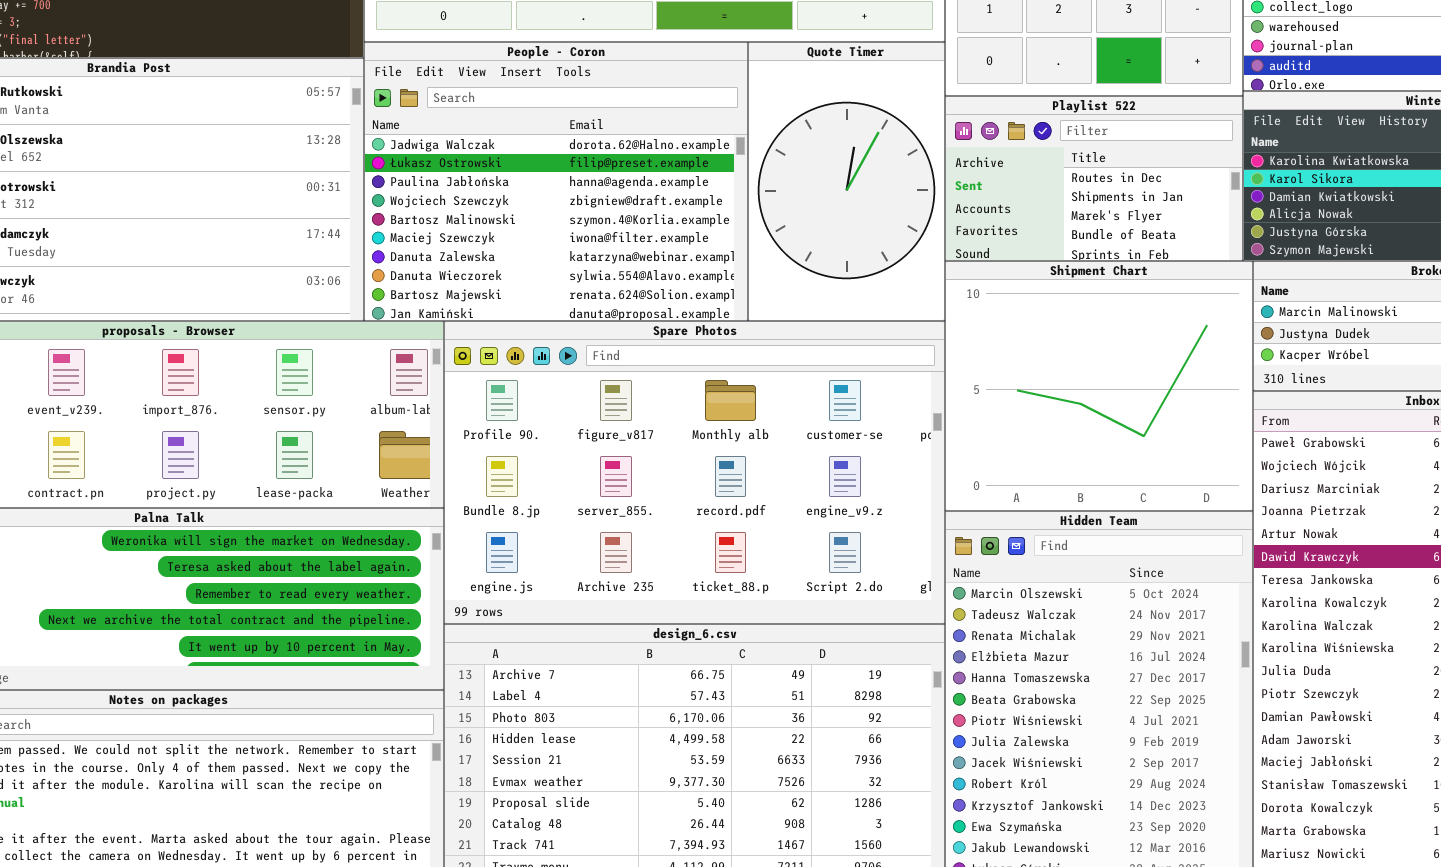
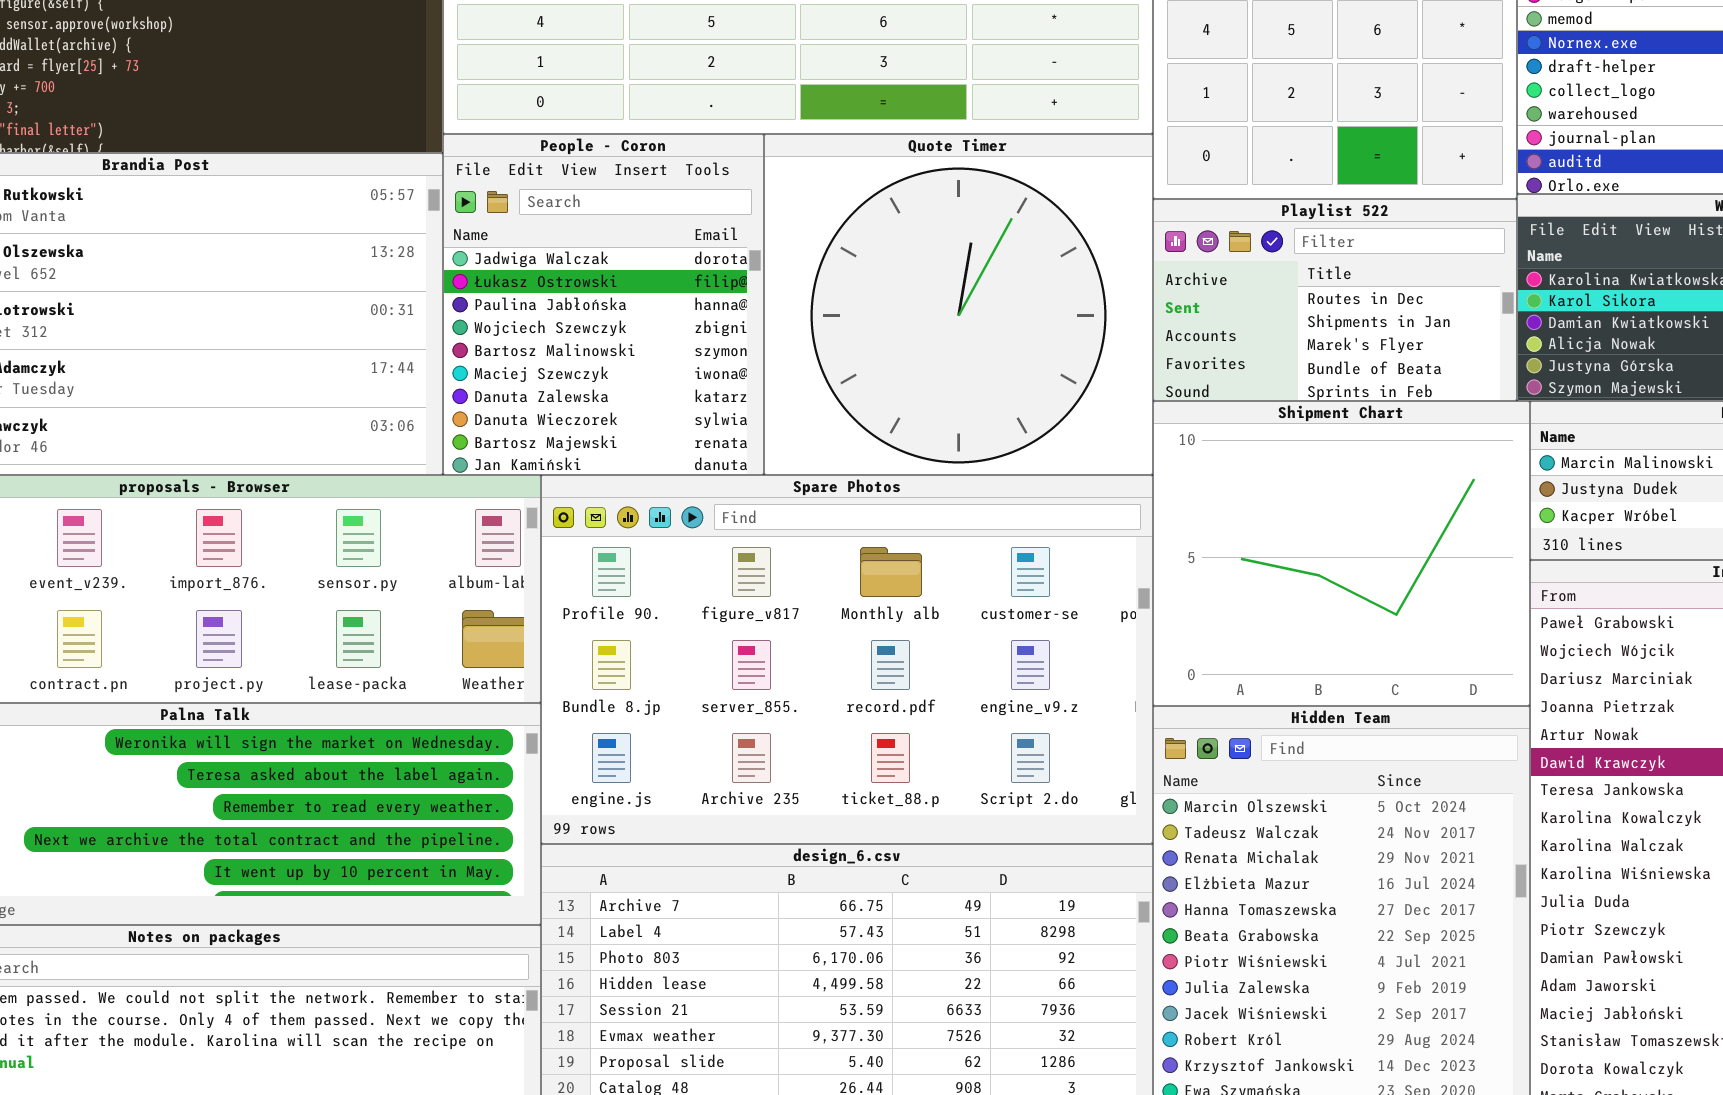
People - Coron: [364,42,748,321] -> [443,134,764,475], resized
Quote Timer: [748,42,945,321] -> [764,134,1153,475], resized

